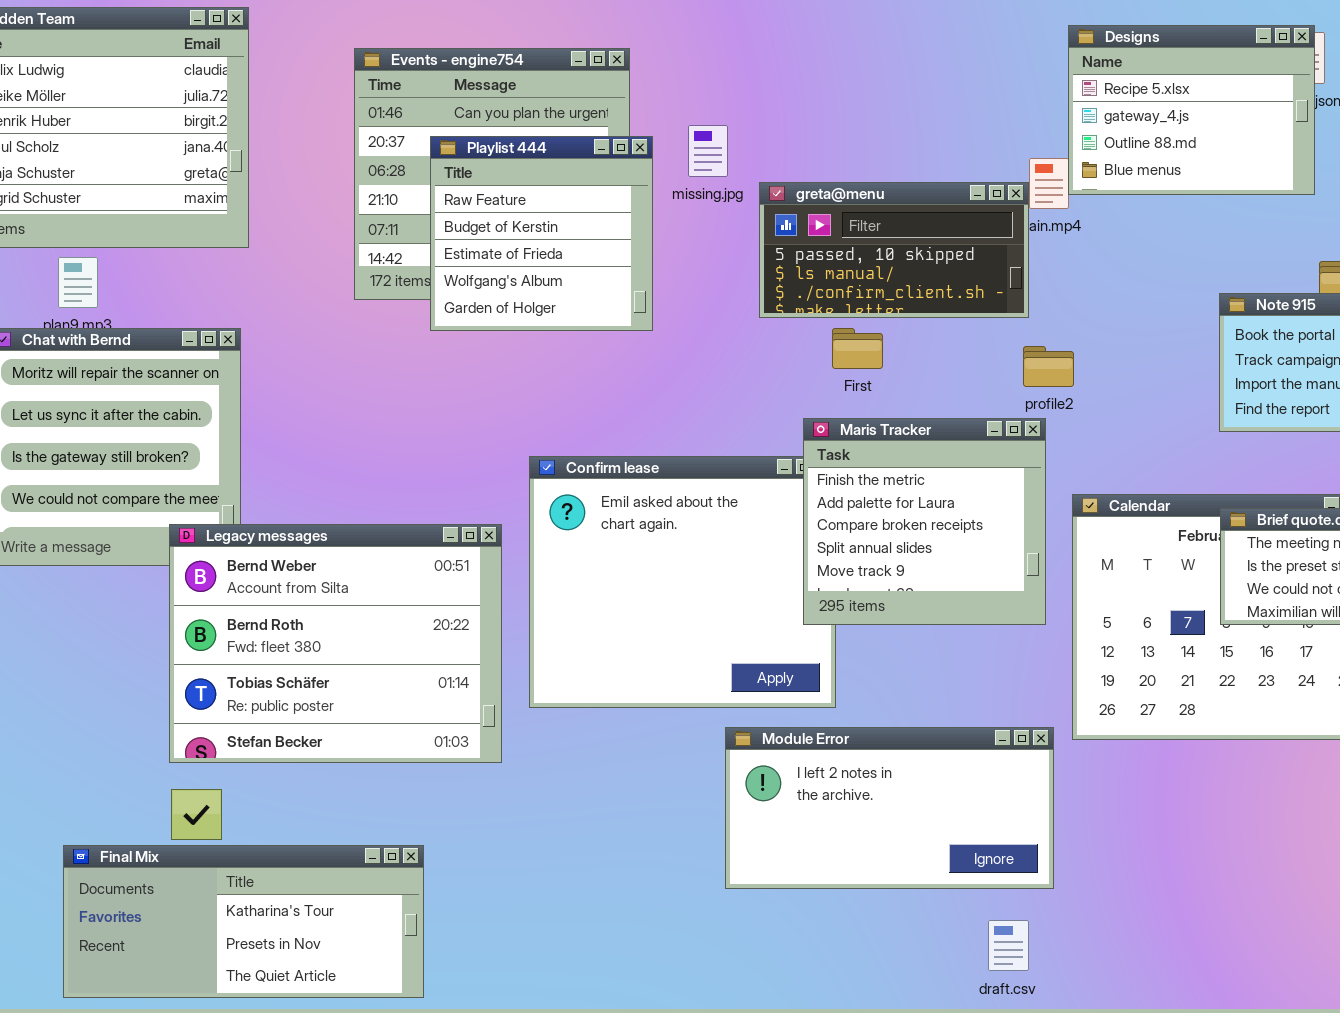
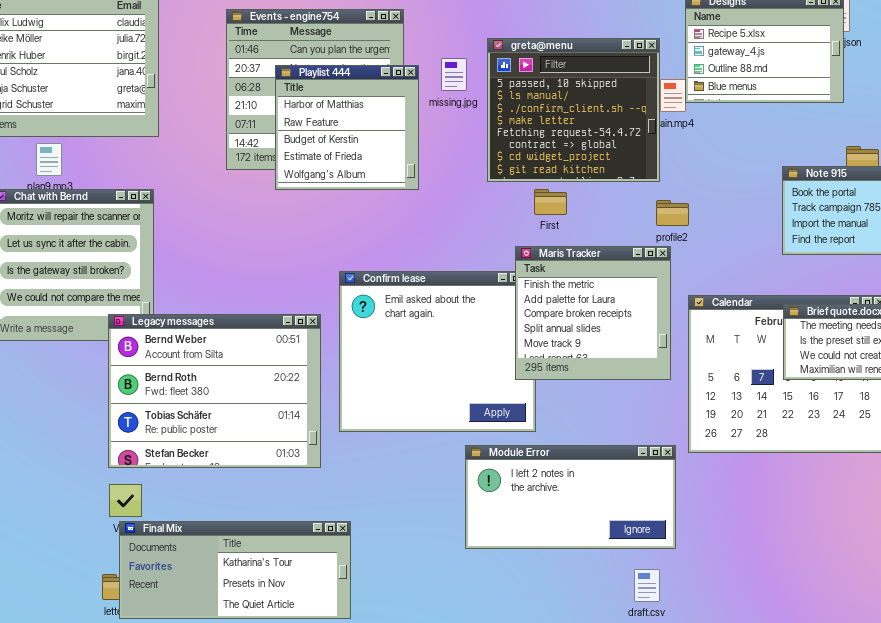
Playlist 444: [430,136,653,331] -> [275,65,419,190], scrolled up 1 row
greta@menu: [759,182,1029,318] -> [487,38,660,182], resized
Final Mix: [63,845,424,998] -> [119,521,351,619], moved

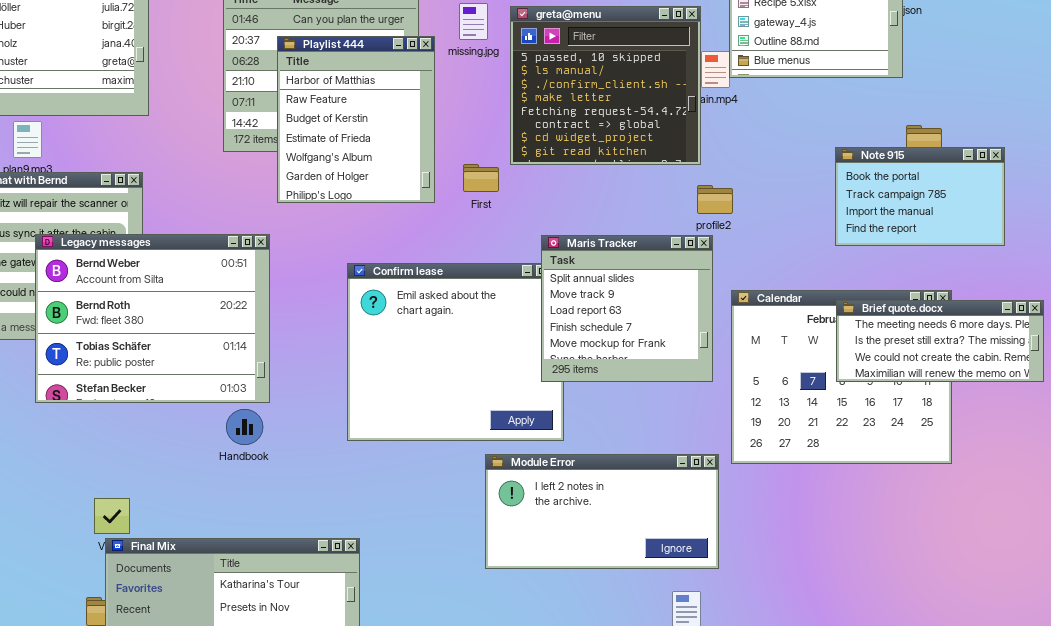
missing.jpg: [441,58,467,91] -> [459,3,488,40], moved
Playlist 444: [275,65,419,190] -> [277,36,435,203], resized
First: [534,189,567,215] -> [463,164,499,192], moved
Maris Tracker: [515,246,671,380] -> [541,235,713,382], scrolled down 3 rows
Legacy messages: [108,314,321,468] -> [35,234,270,403], moved

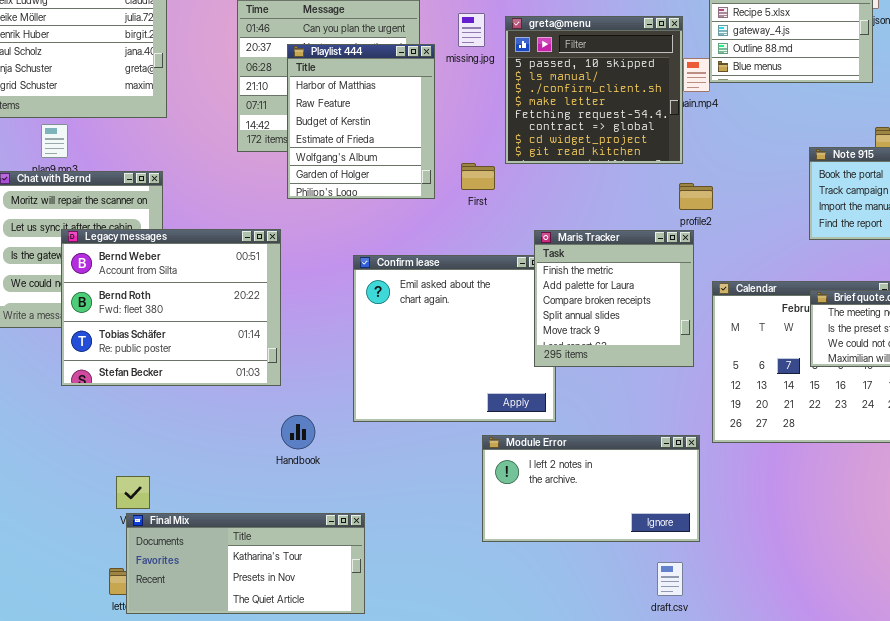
Maris Tracker: [541,235,713,382] -> [534,230,694,367], scrolled up 3 rows
Handbook: [226,409,263,445] -> [281,415,315,449], moved

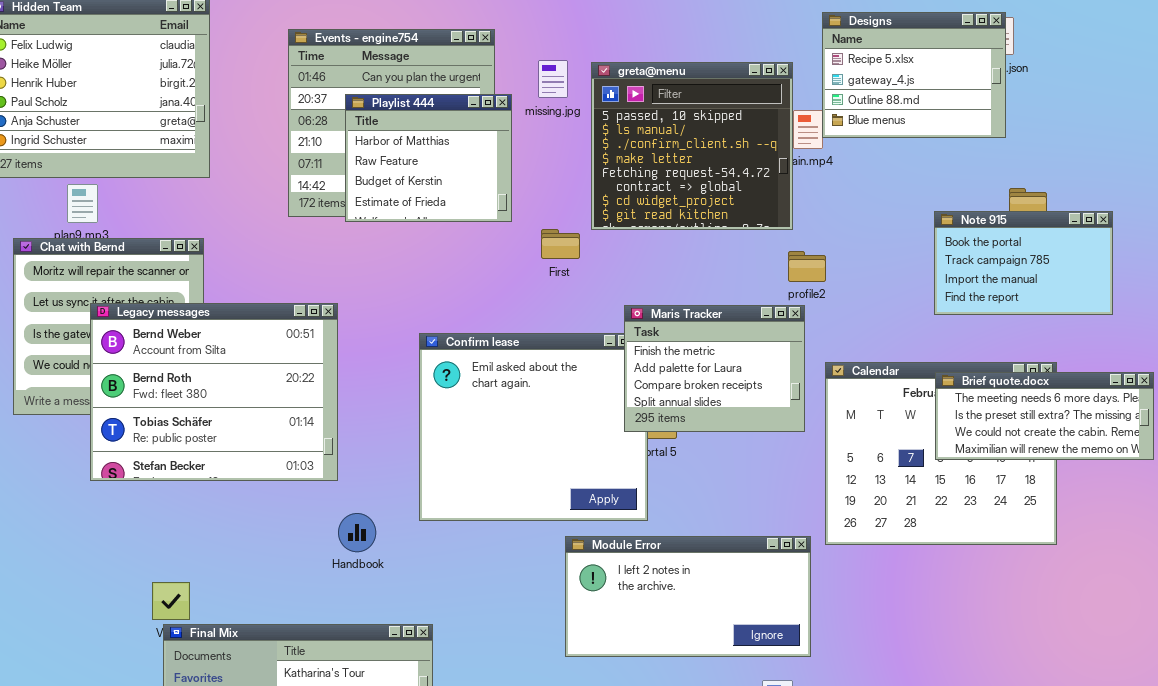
Playlist 444: [287,44,435,199] -> [345,94,512,222], resized
Maris Tracker: [534,230,694,367] -> [624,305,805,432], resized

